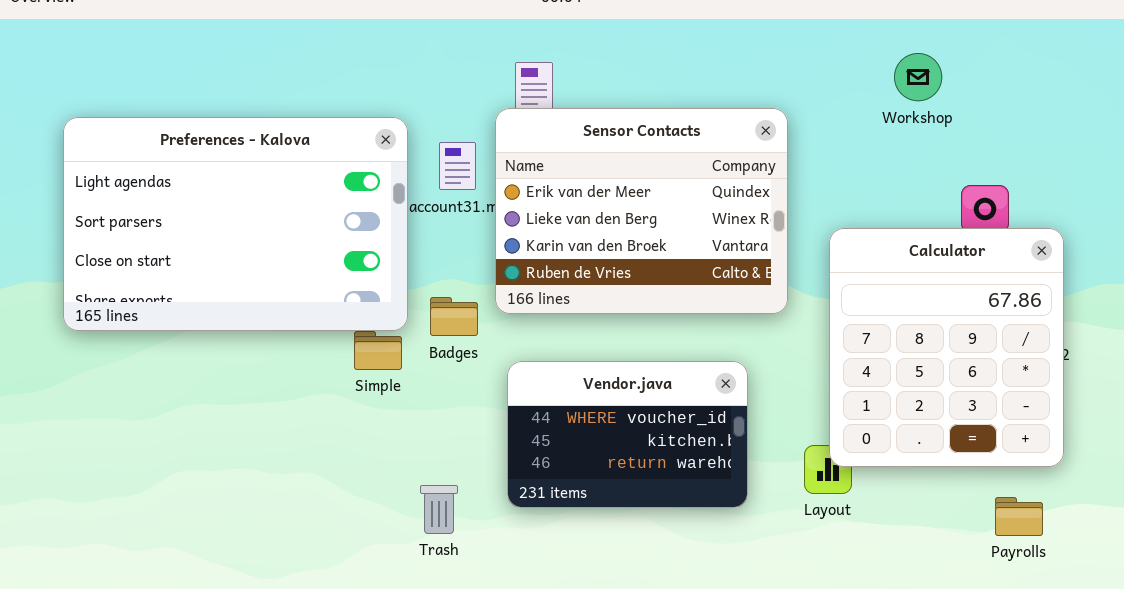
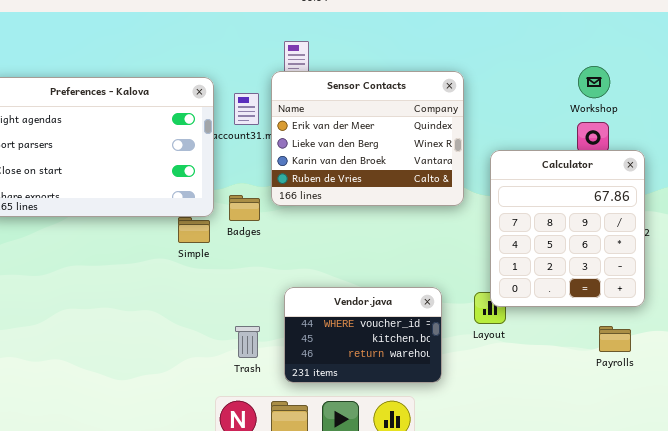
Workshop: [894,53,942,101] -> [578,66,610,98], moved
Vendor.java: [507,361,748,508] -> [284,287,442,383], moved
Trash: [420,485,458,534] -> [235,326,260,358], moved

